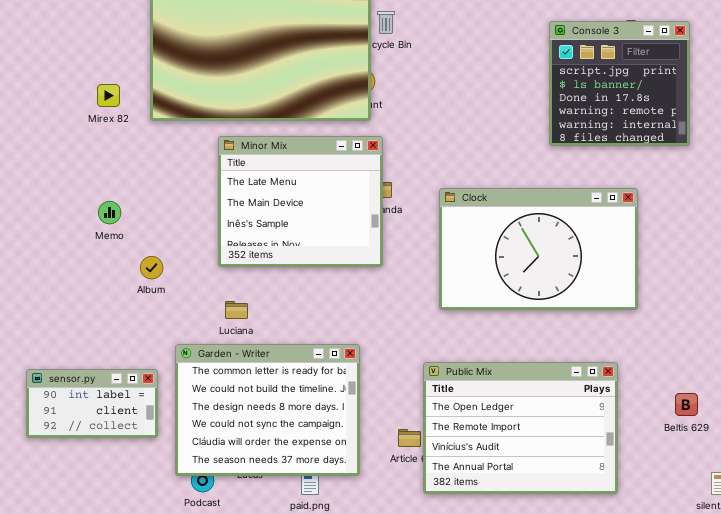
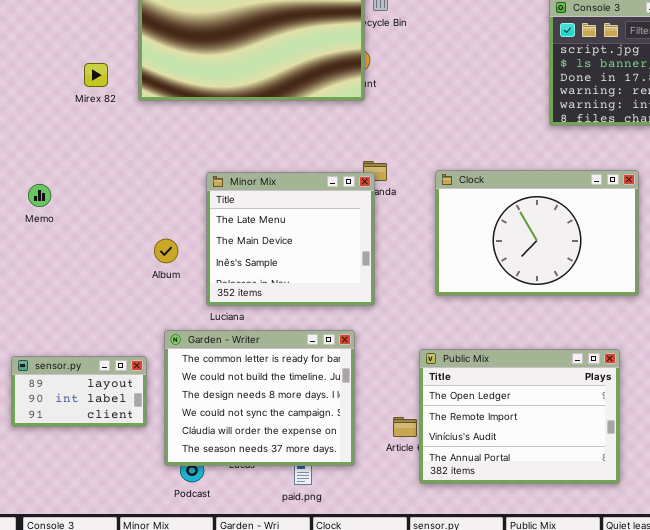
Minor Mix: [218,136,383,267] -> [206,172,375,306], moved
Memo: [98,201,121,224] -> [28,184,51,207], moved
Album: [140,256,163,279] -> [154,239,178,263], moved
sensor.py: [26,369,158,438] -> [11,356,147,427], scrolled up 1 row

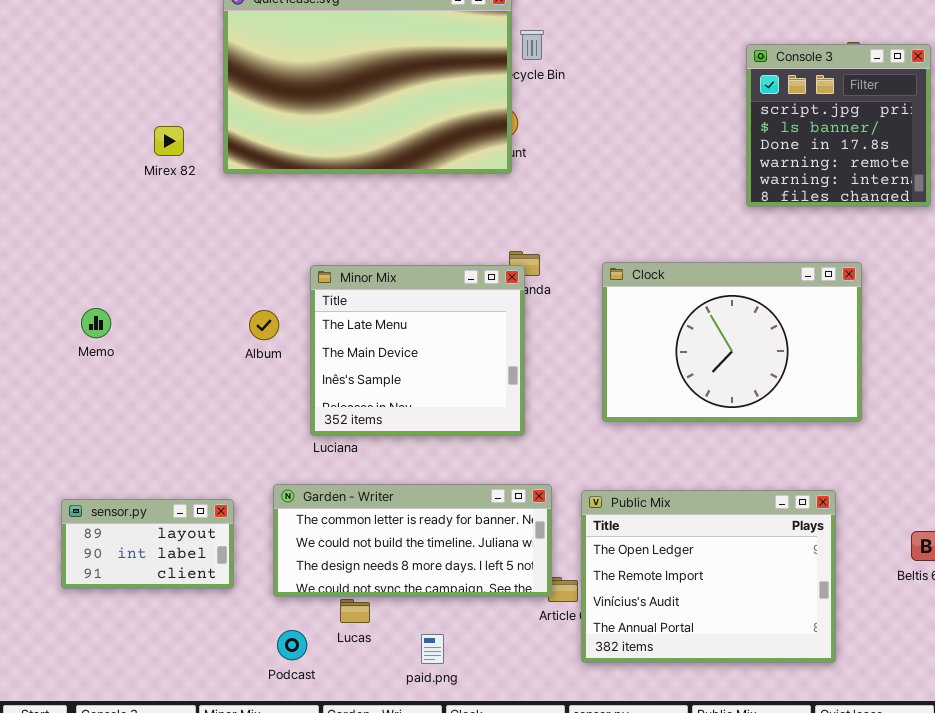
Memo: [28,184,51,207] -> [81,308,111,338], moved
Album: [154,239,178,263] -> [249,310,279,340], moved
Garden - Writer: [164,330,355,466] -> [273,484,552,597], moved, resized

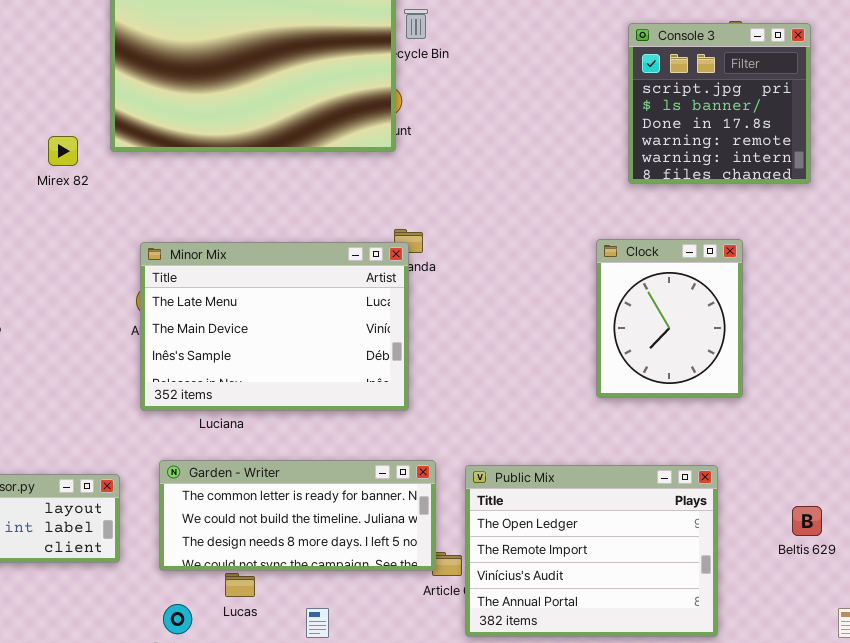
Mirex 82: [154,126,184,156] -> [48,136,78,166], moved
Clock: [602,262,862,422] -> [596,239,743,398], resized
Minor Mix: [310,265,525,436] -> [140,242,409,411], resized

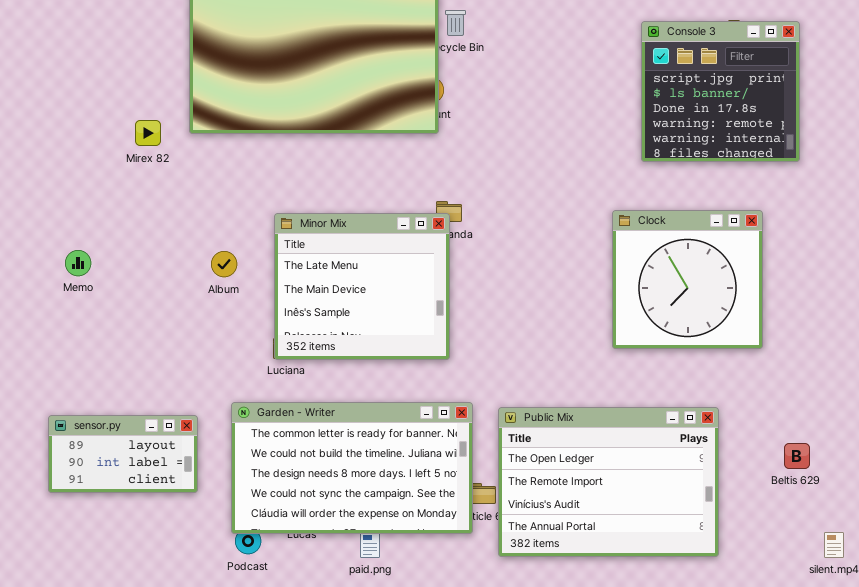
Clock: [596,239,743,398] -> [612,210,763,349], resized
Minor Mix: [140,242,409,411] -> [274,213,450,360], resized
Garden - Writer: [159,460,436,571] -> [231,402,473,534], resized

